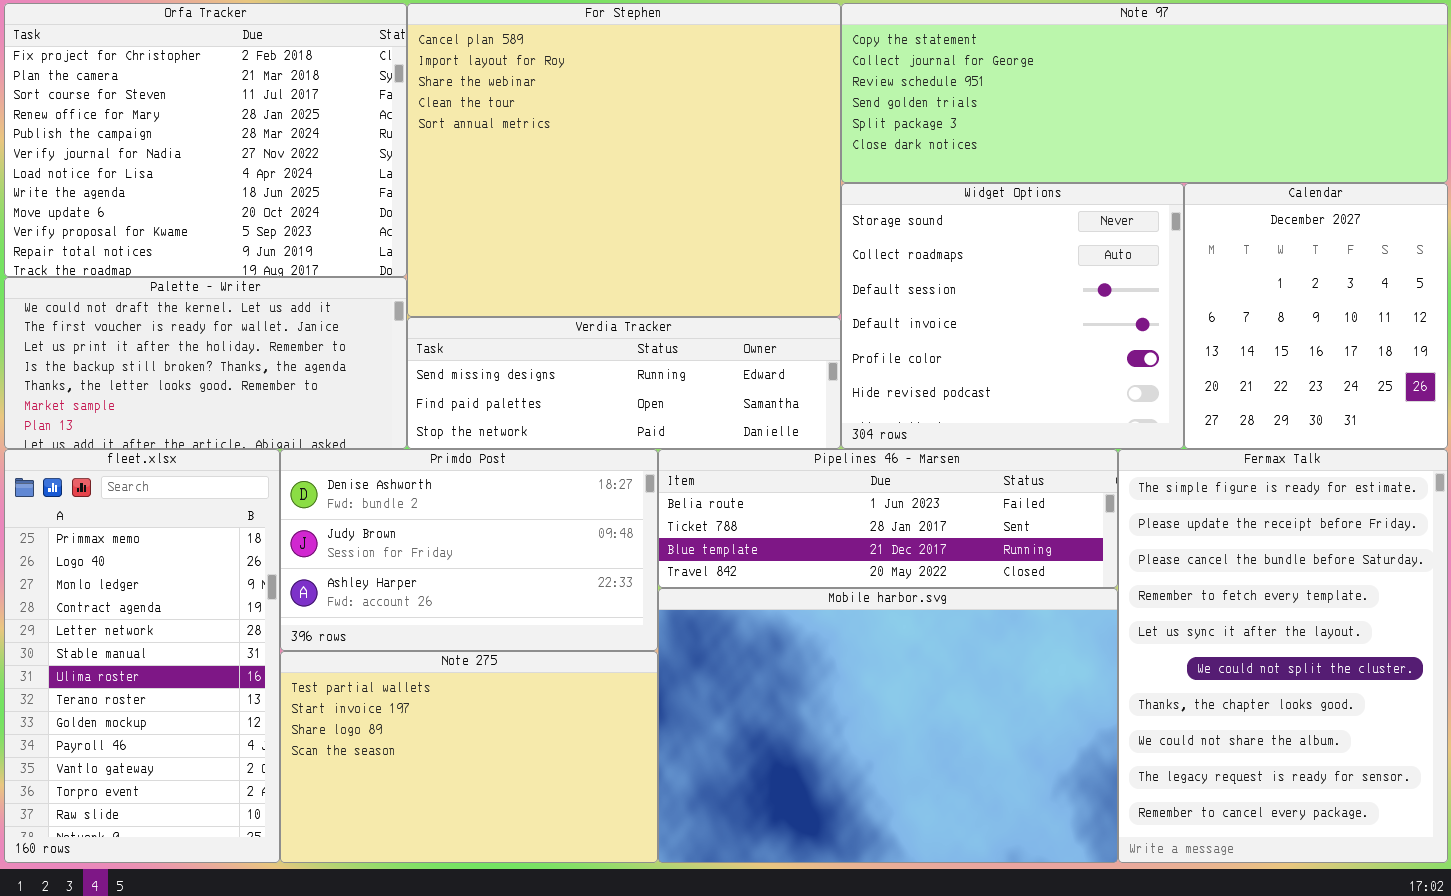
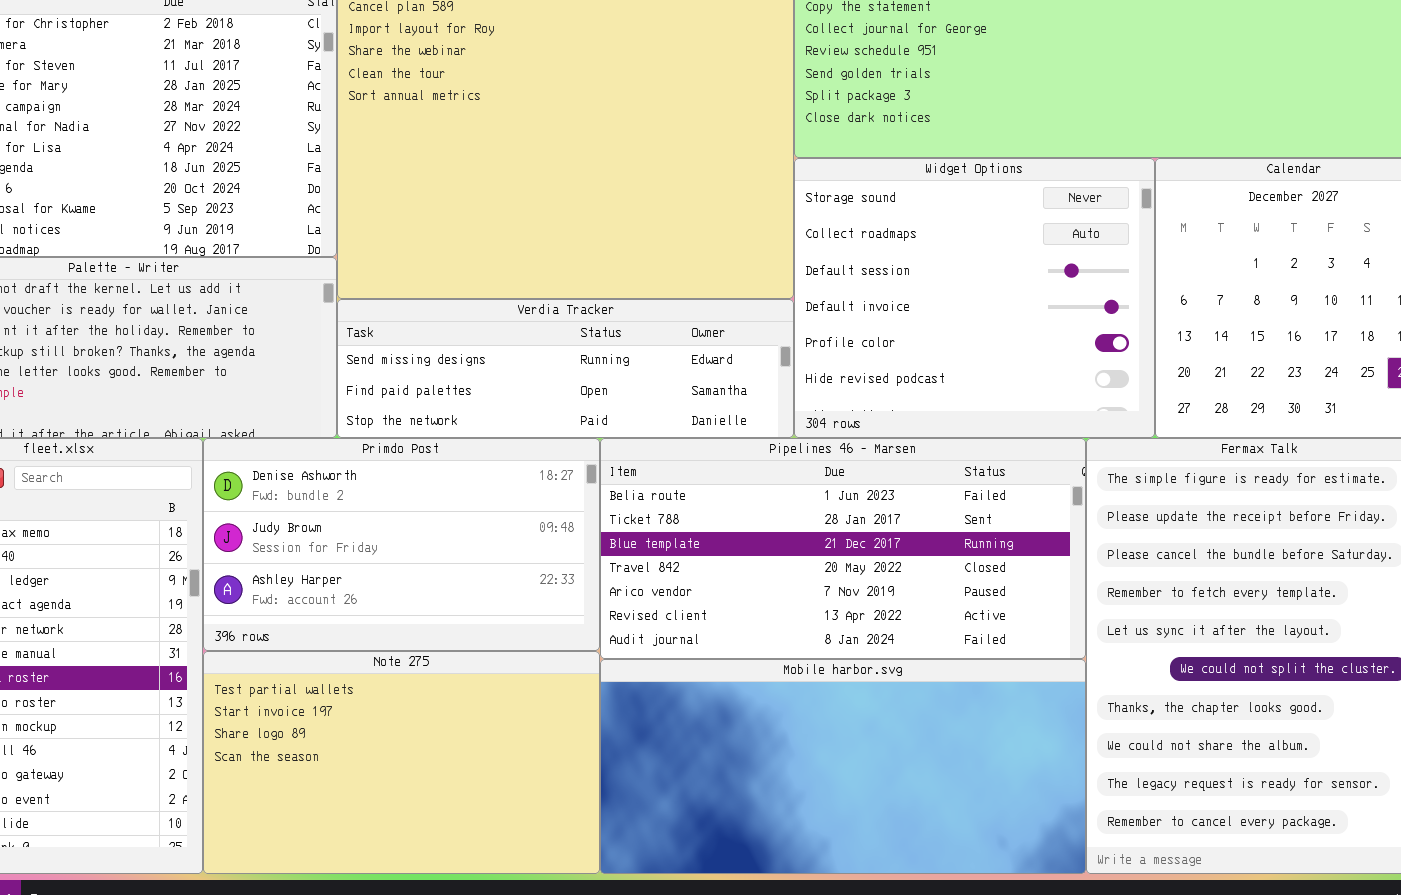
Pipelines 46 - Marsen: [658,449,1118,588] -> [600,438,1086,659], resized
Mobile harbor.svg: [658,588,1118,863] -> [600,659,1086,874], resized

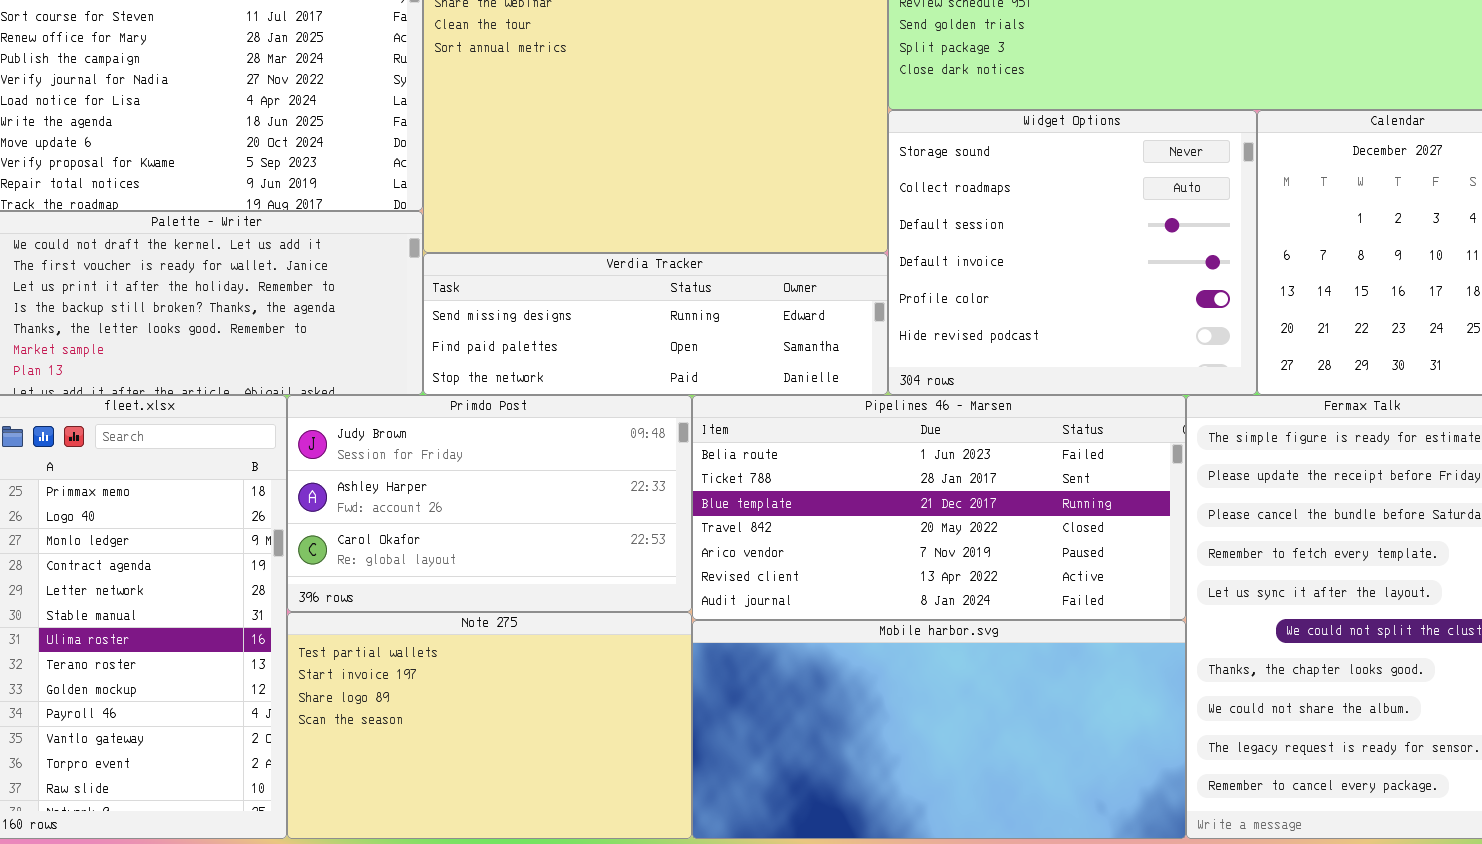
Primdo Post: [203,438,600,651] -> [287,395,692,612], scrolled down 1 row

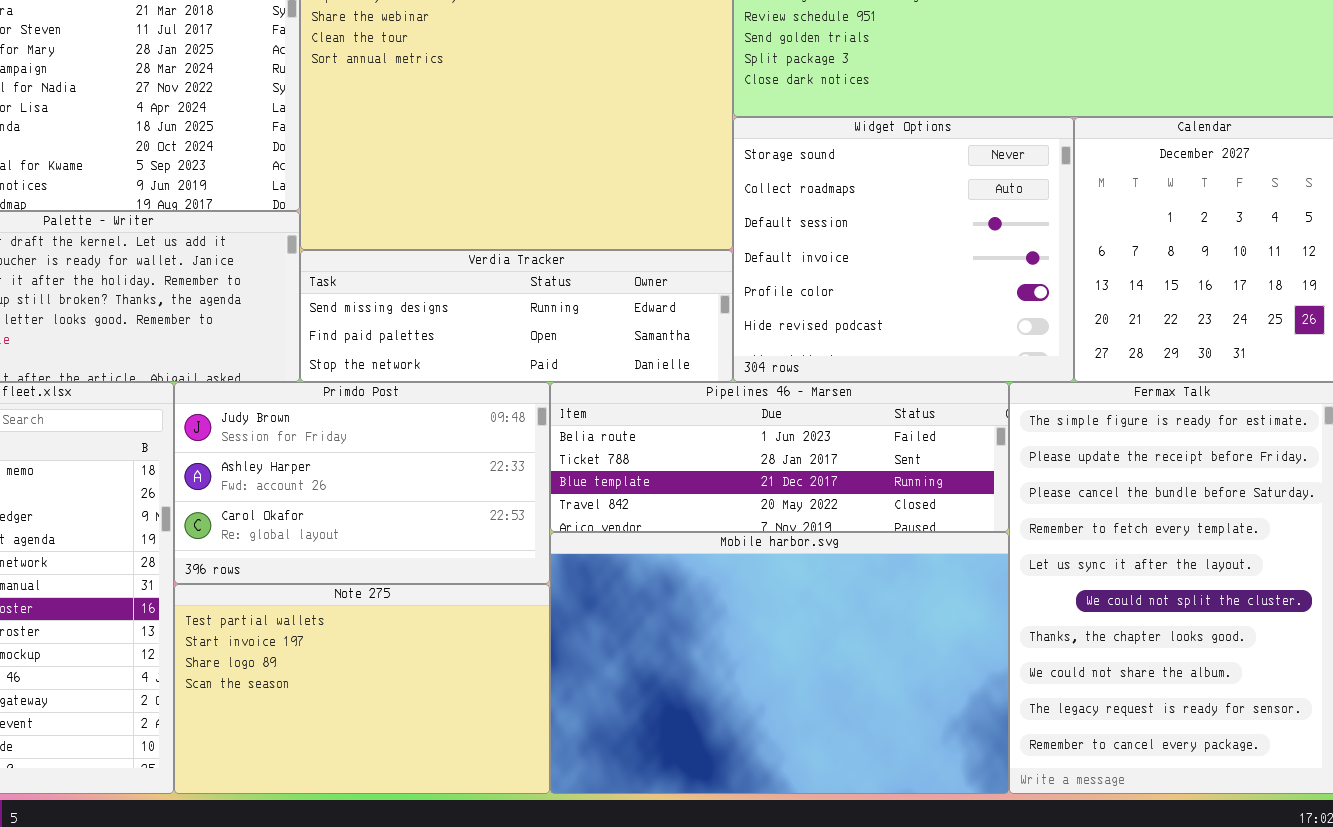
Pipelines 46 - Marsen: [692,395,1186,620] -> [550,382,1009,532], resized
Mobile harbor.svg: [692,620,1186,839] -> [550,532,1009,794], resized

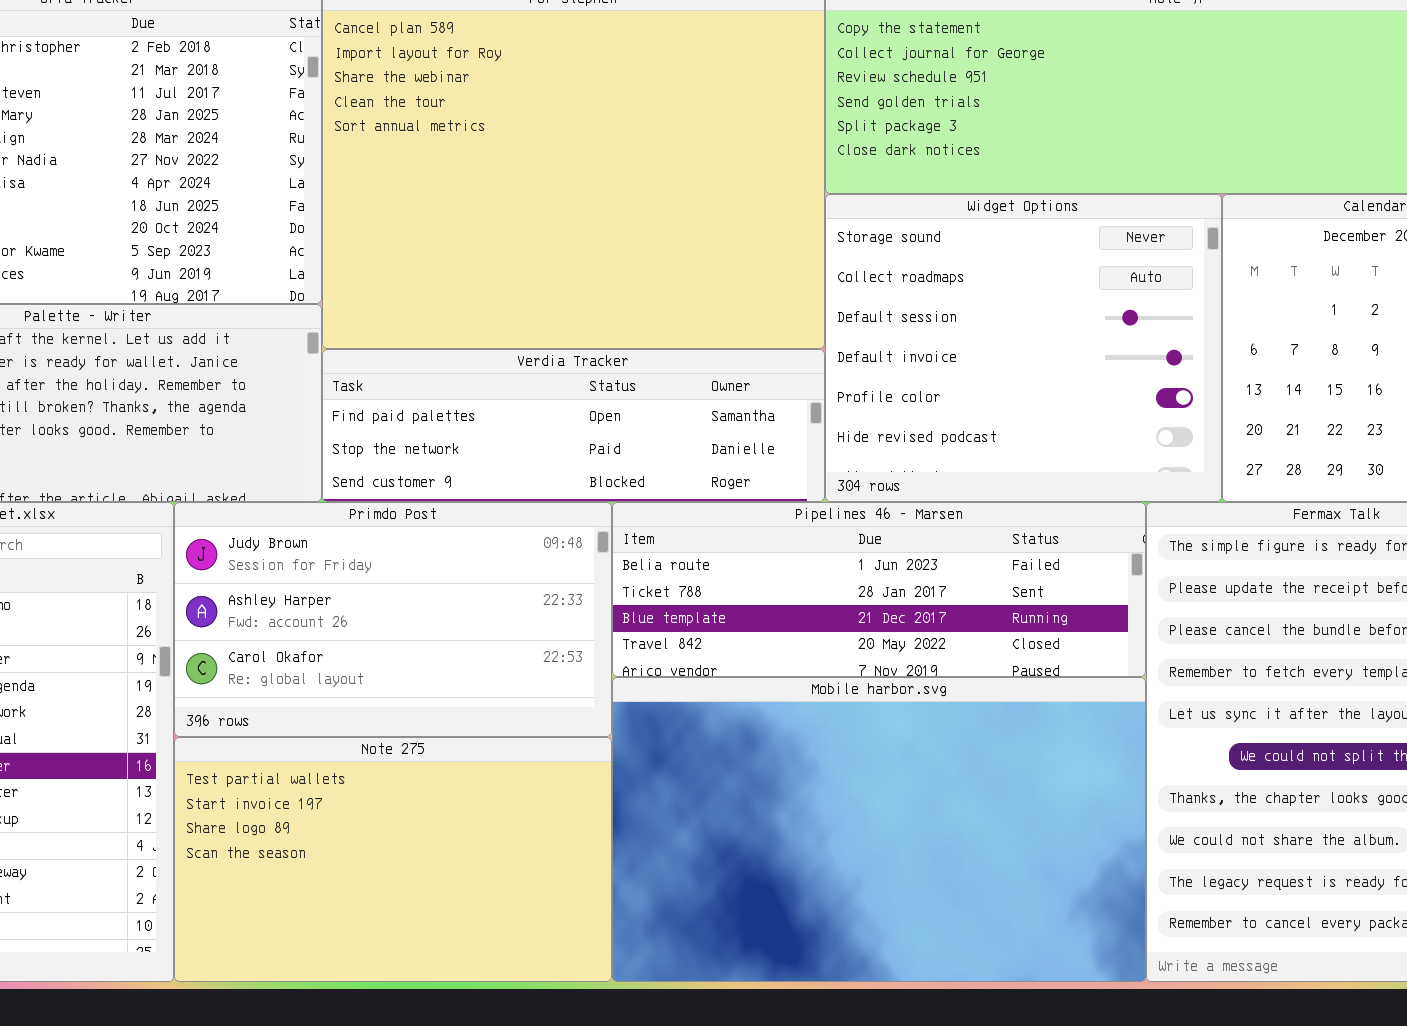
Verdia Tracker: [300,250,733,382] -> [322,349,825,502], scrolled down 1 row

